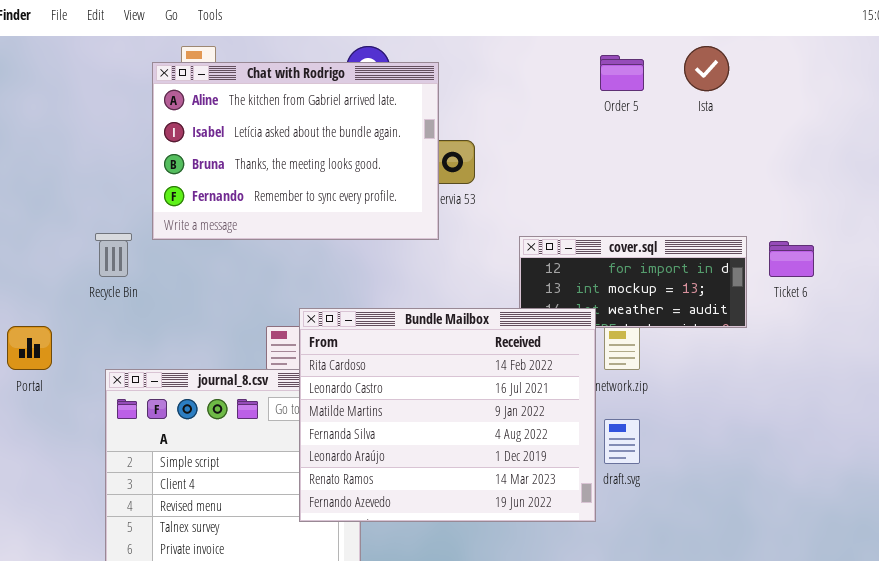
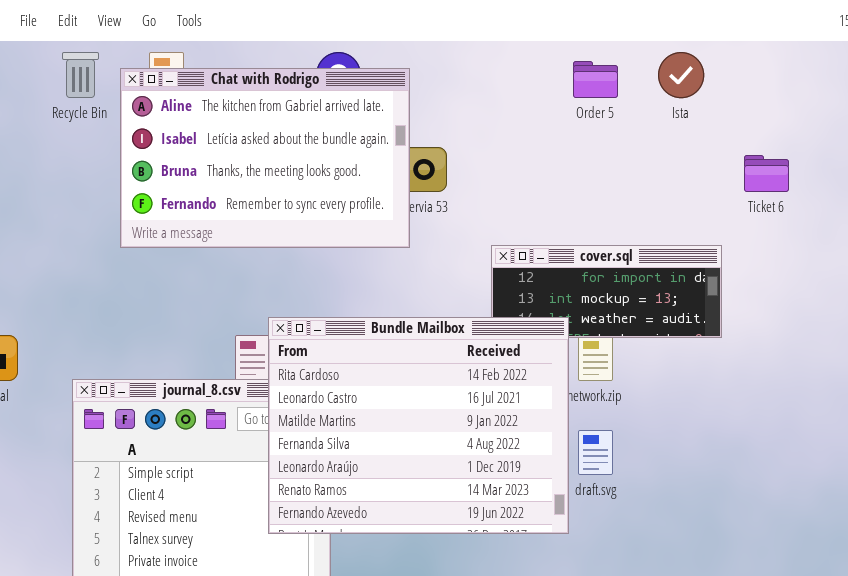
Recycle Bin: [95,233,132,277] -> [62,52,99,98], moved
Ticket 6: [769,241,814,277] -> [744,155,789,192], moved

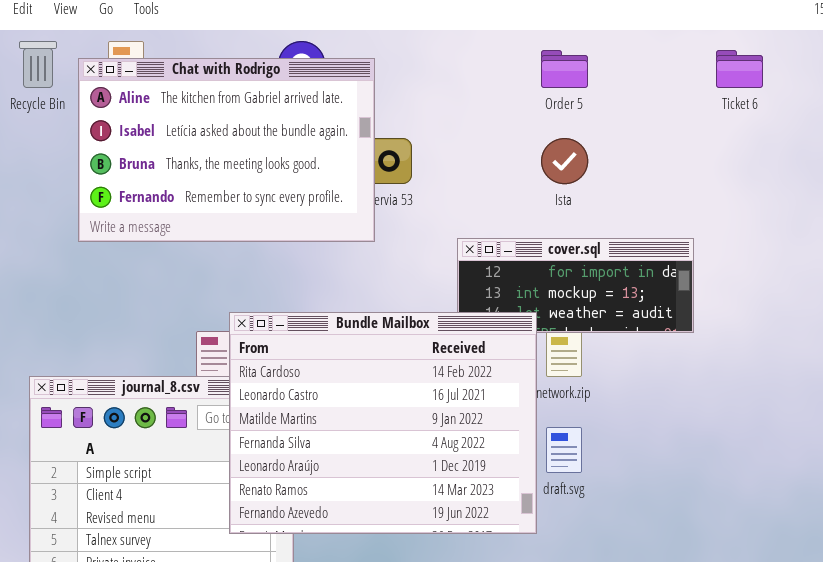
Ista: [658,52,704,98] -> [541,138,588,184], moved
Ticket 6: [744,155,789,192] -> [716,50,763,88], moved

